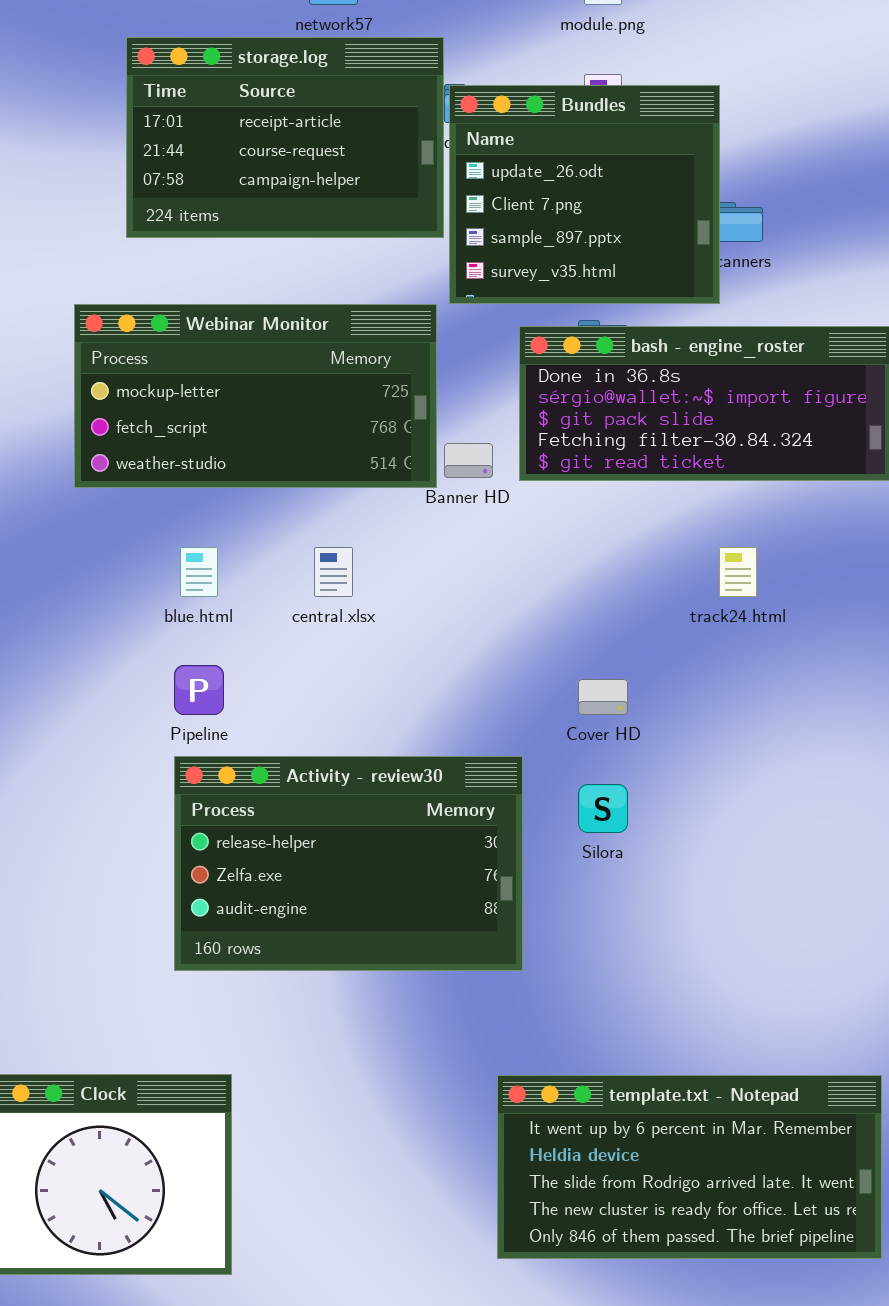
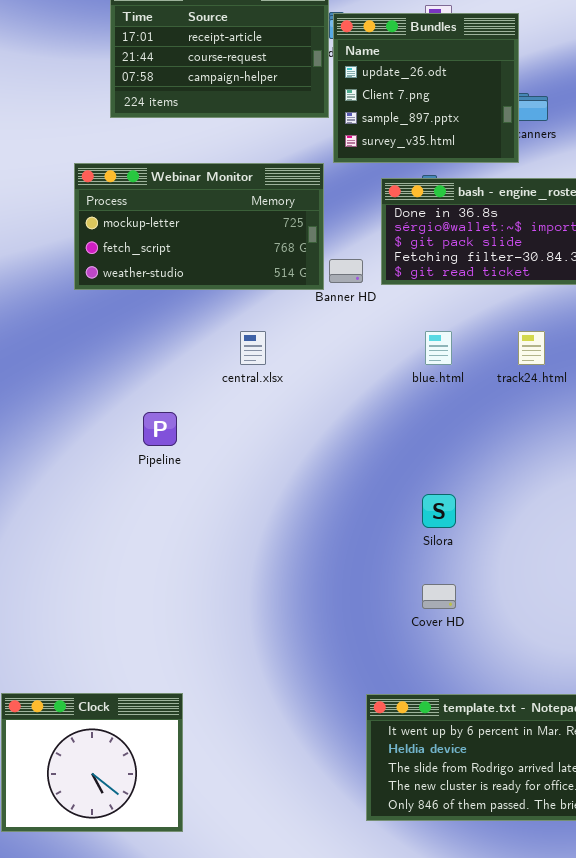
blue.html: [180,547,218,597] -> [425,331,452,365], moved
Cover HD: [578,679,628,715] -> [422,584,456,609], moved
Activity - review30: [174,756,523,971] -> none, closed

